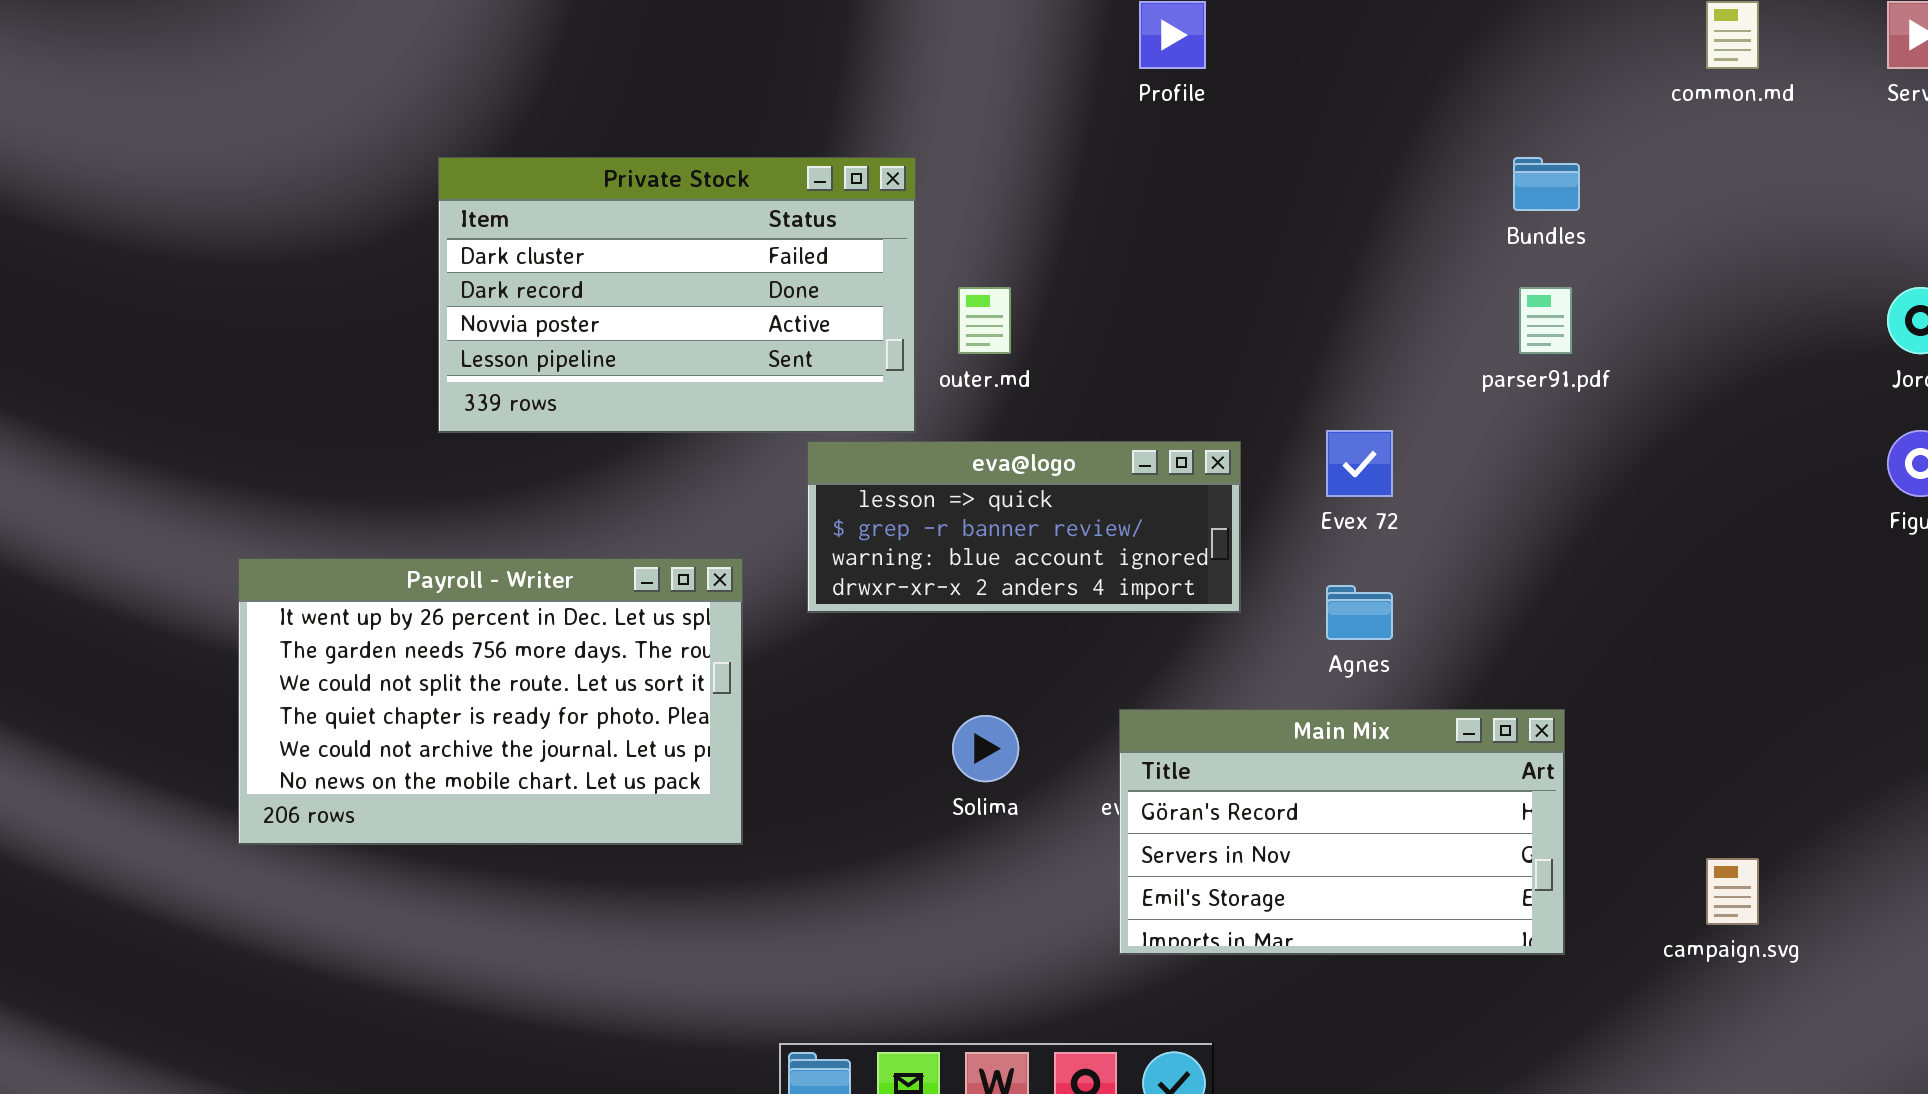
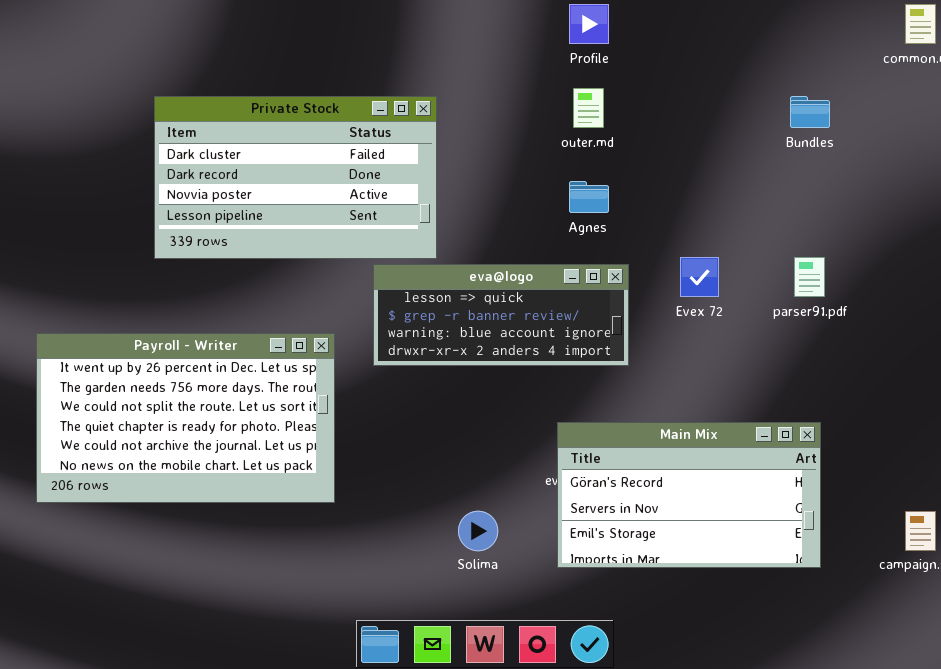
outer.md: [958,287,1011,354] -> [573,88,604,128], moved
parser91.pdf: [1519,287,1572,354] -> [794,257,825,297], moved
Agnes: [1326,585,1393,640] -> [569,181,609,213], moved
Solima: [952,715,1019,782] -> [458,511,498,551], moved

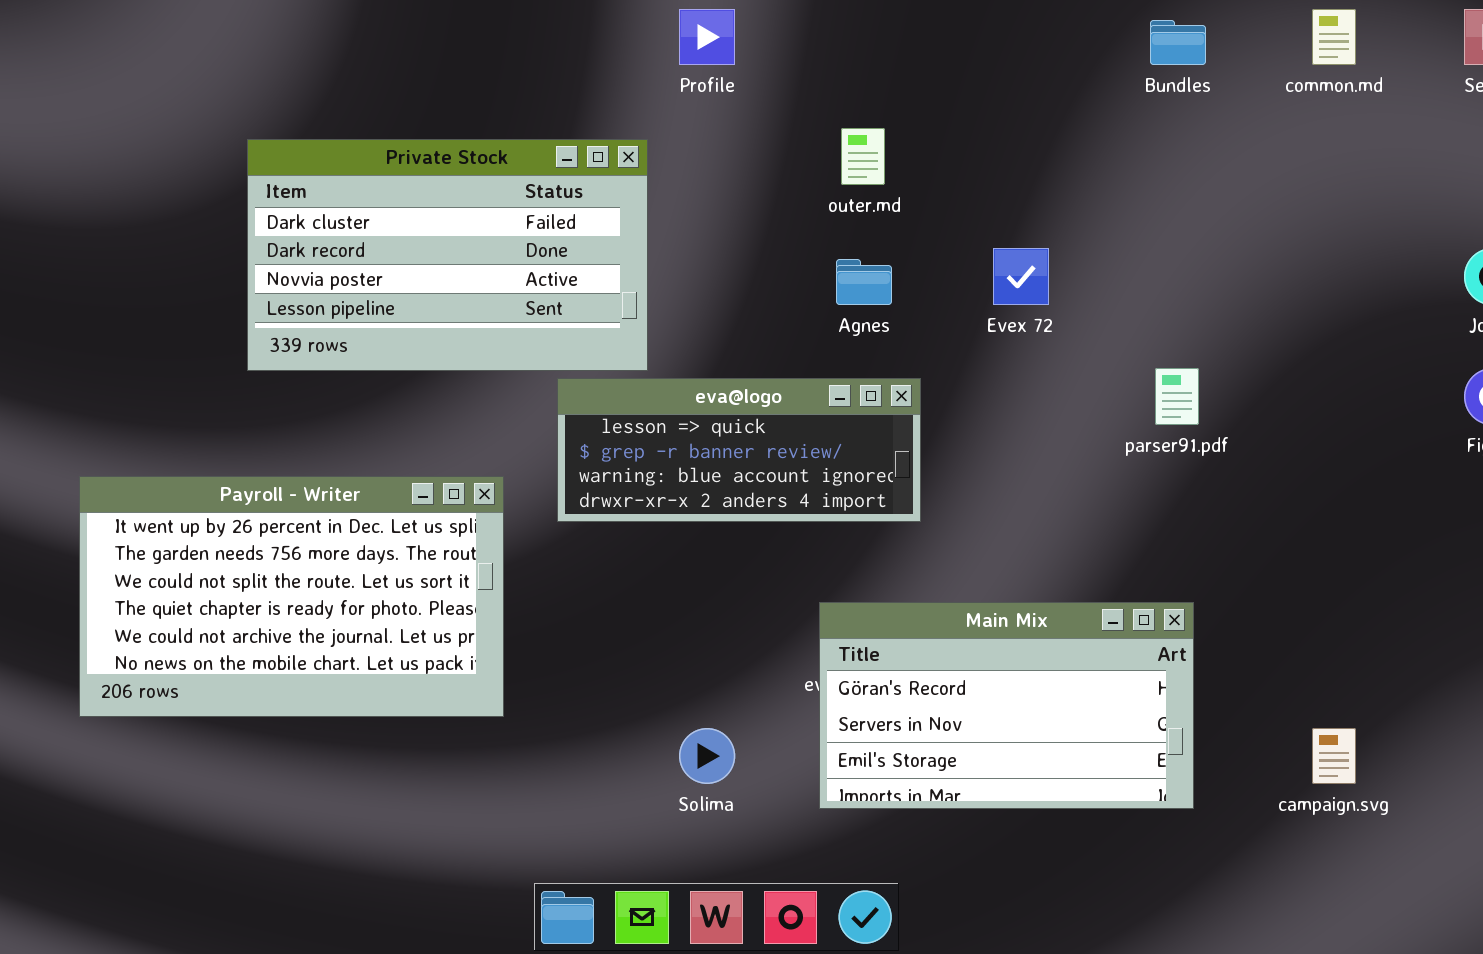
Profile: [569,4,609,44] -> [679,9,735,65], moved
Bundles: [790,96,830,128] -> [1150,20,1206,65], moved
Evex 72: [680,257,719,297] -> [993,248,1049,305], moved

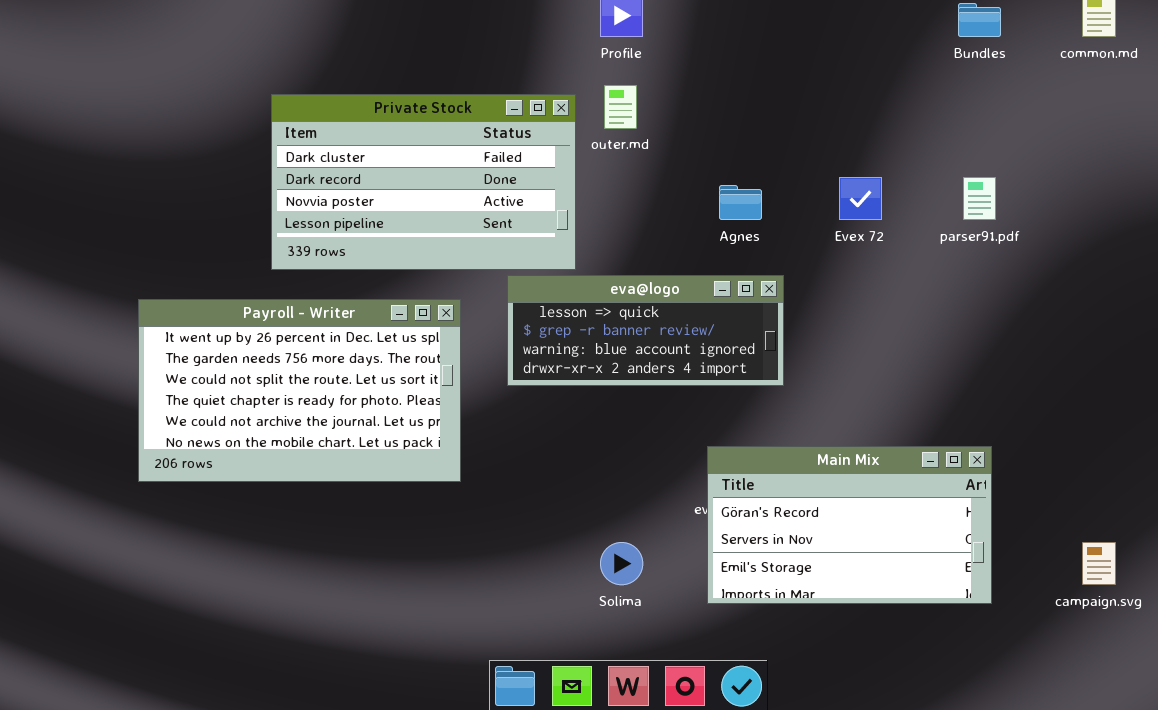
outer.md: [841,128,885,185] -> [604,85,637,129], moved
parser91.pdf: [1155,368,1199,425] -> [963,177,996,220], moved
Payroll - Writer: [79,476,504,717] -> [138,299,461,482], moved

